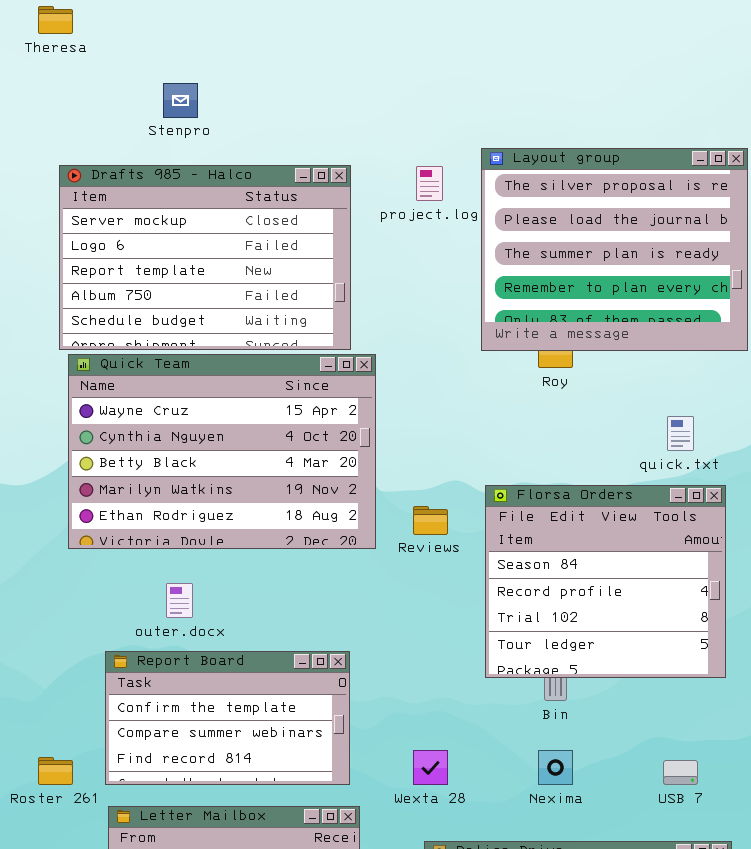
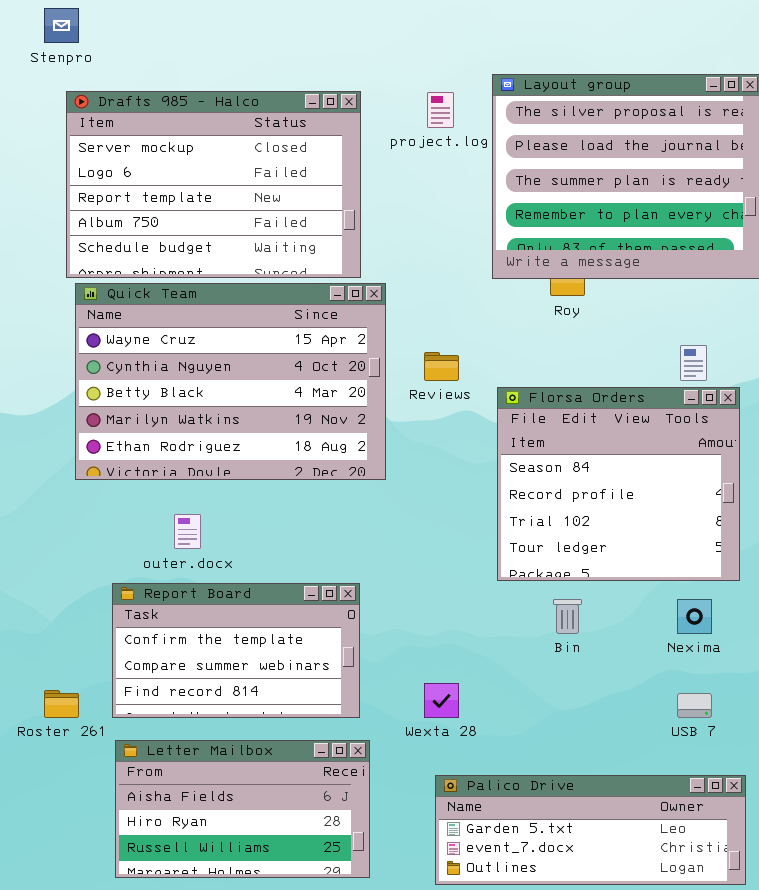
Stenpro: [163,83,198,118] -> [44,8,79,43], moved
Florsa Orders: [485,485,726,678] -> [497,387,740,581], moved
Reviews: [413,506,448,535] -> [424,352,459,381], moved
Nexima: [538,750,573,785] -> [677,599,712,634], moved

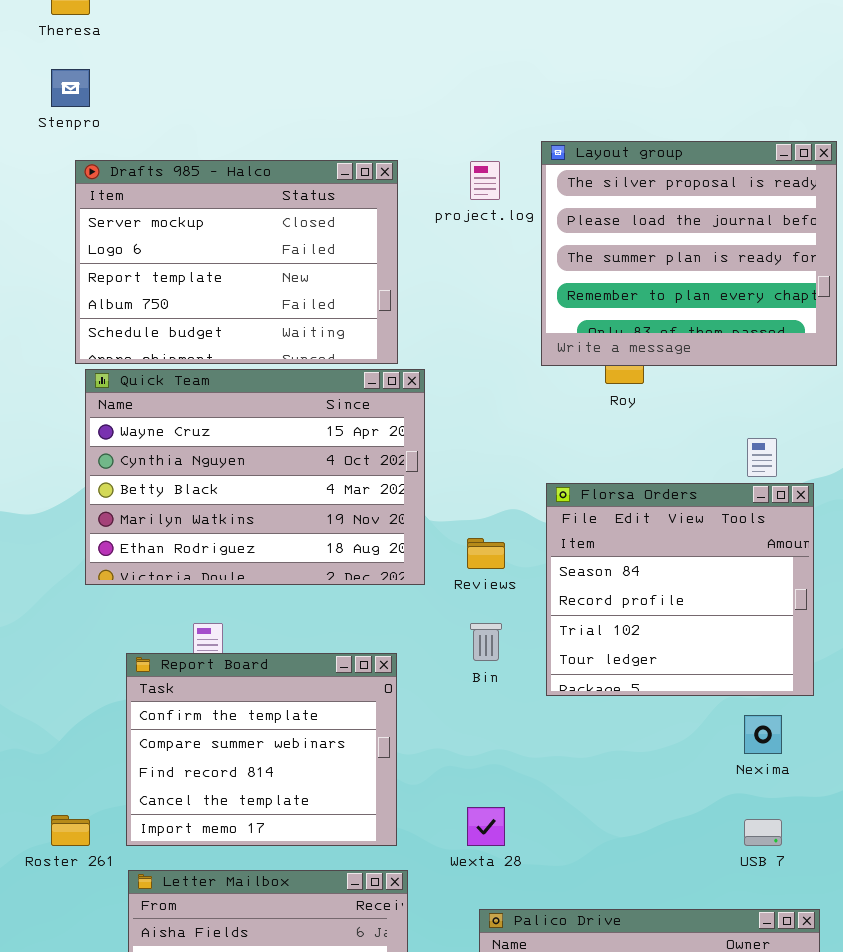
Reviews: [424,352,459,381] -> [467,538,505,569], moved
Report Board: [112,583,360,718] -> [126,653,397,846], resized
Bin: [553,599,582,634] -> [470,623,502,661], moved

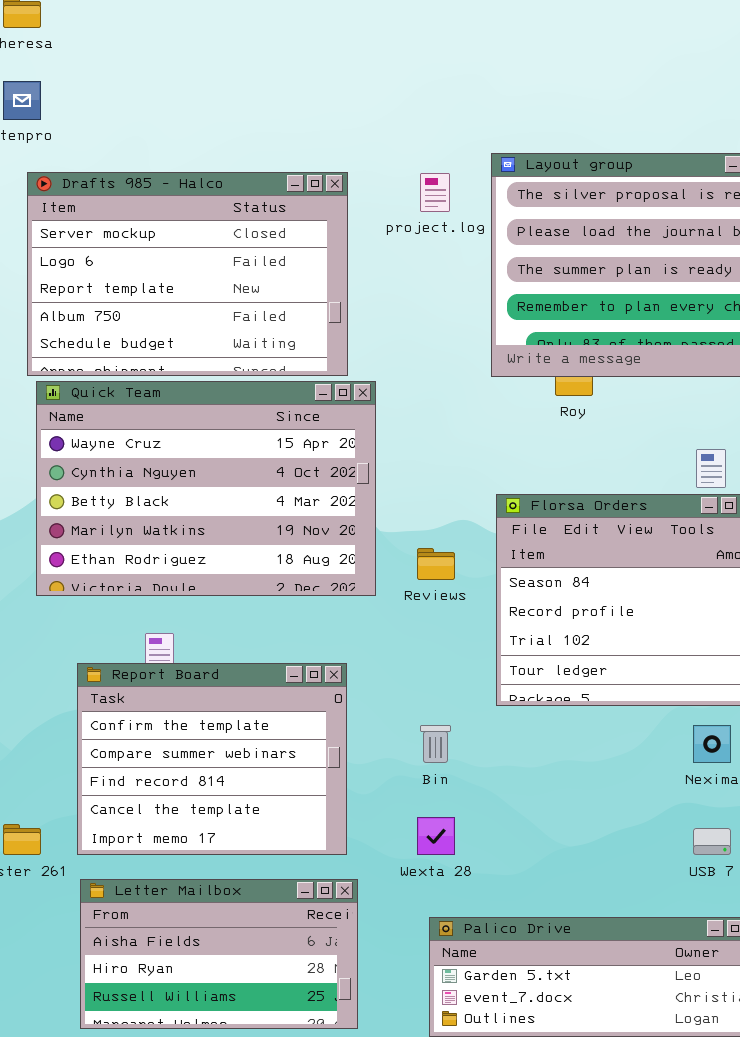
Bin: [470,623,502,661] -> [420,725,451,763], moved

